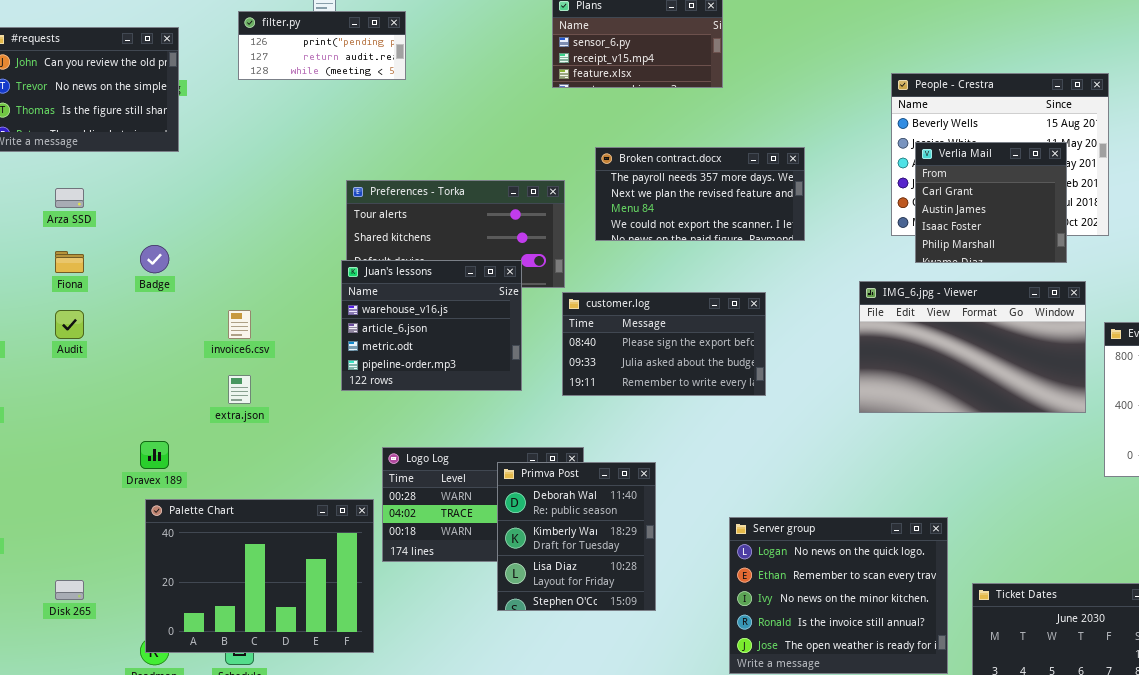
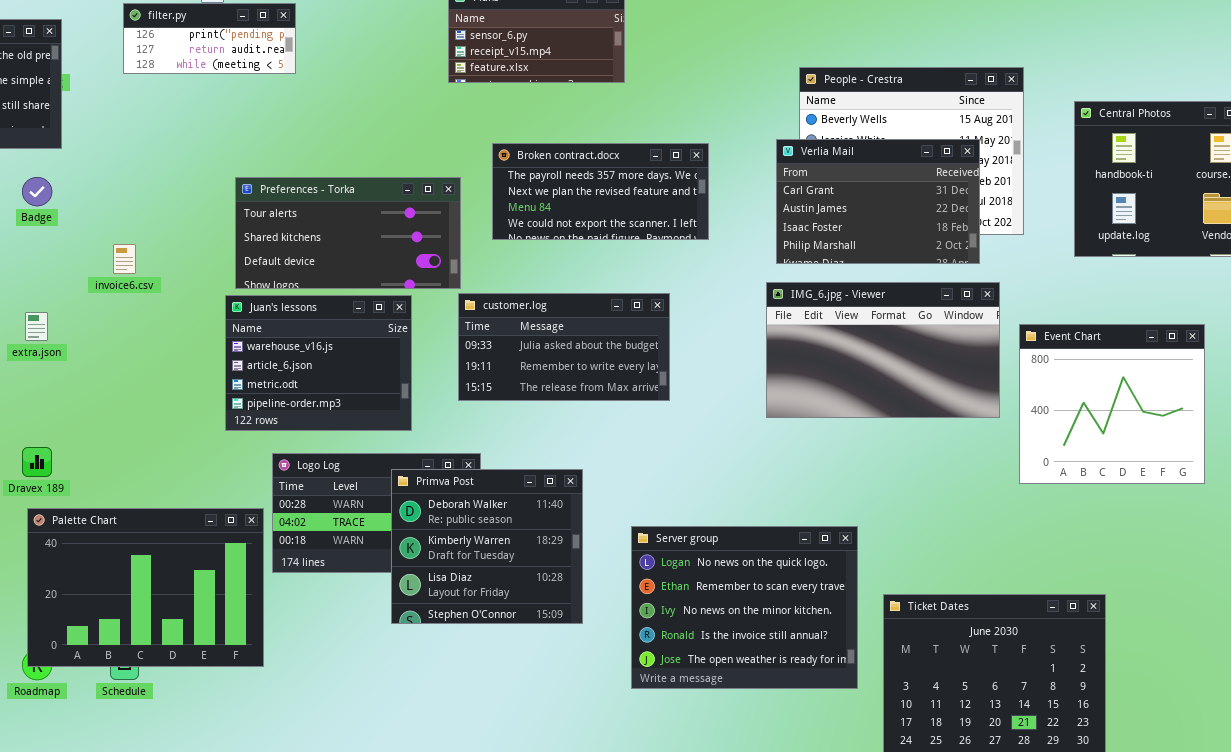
Verlia Mail: [915,142,1067,263] -> [776,139,980,264], resized
Badge: [140,245,169,273] -> [22,177,52,206], moved
Juan's lessons: [341,260,522,391] -> [225,295,412,431], moved
customer.log: [562,292,766,396] -> [458,293,670,401], scrolled down 1 row
invoice6.csv: [228,310,251,339] -> [113,244,136,274], moved
extra.json: [228,375,251,404] -> [25,312,48,341], moved
Primva Post: [497,462,656,611] -> [391,469,583,624], resized

